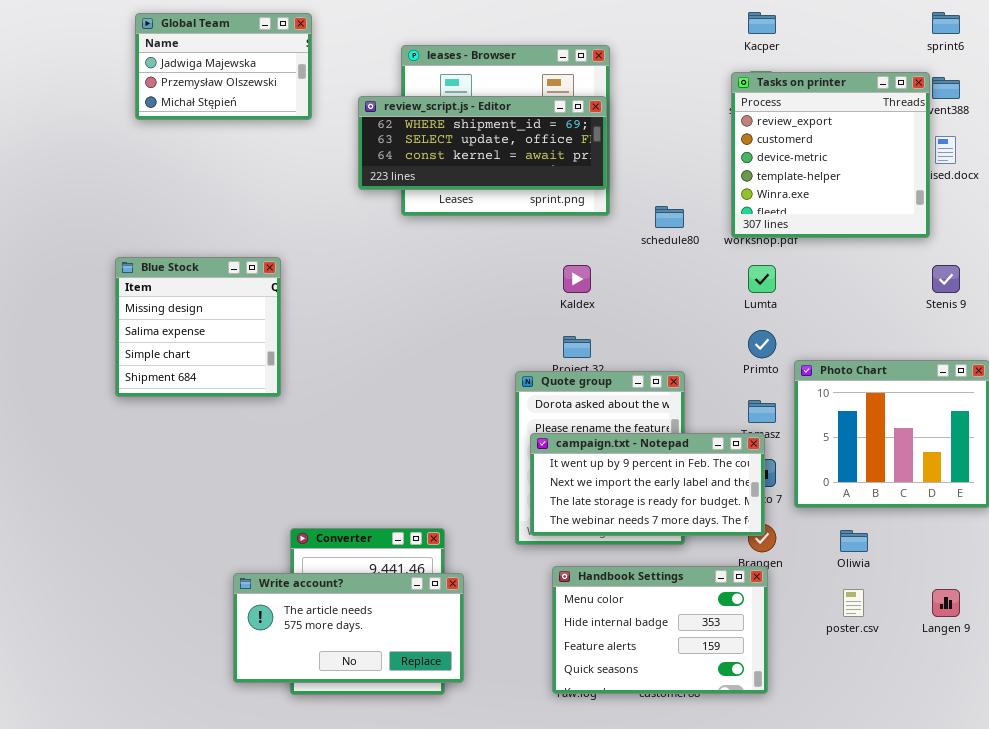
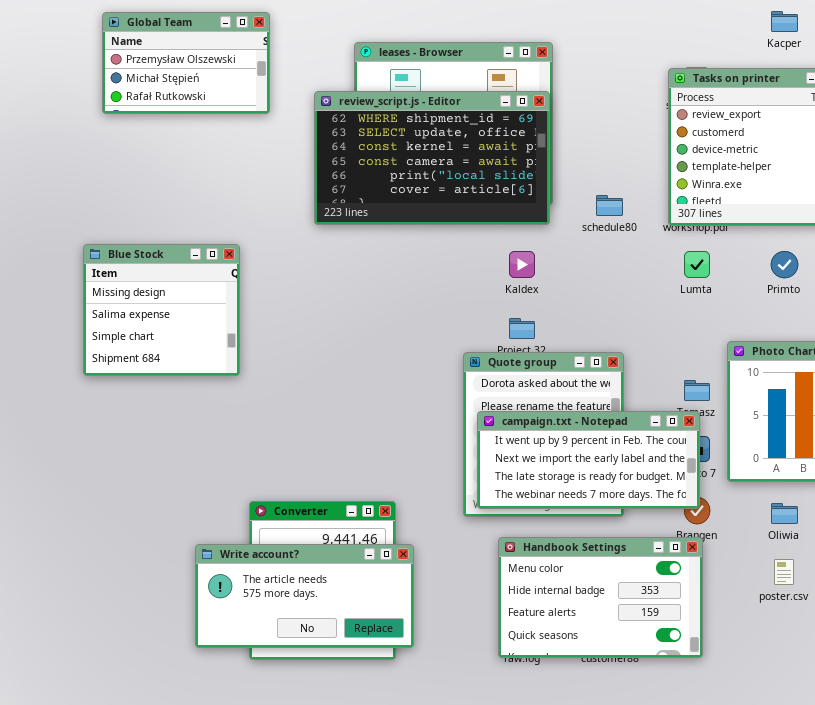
Kacper: [748,12,776,34] -> [771,11,798,32], moved
Global Team: [135,13,312,120] -> [102,12,270,114], scrolled down 1 row
review_script.js - Editor: [358,96,607,190] -> [314,91,550,225], resized
Primto: [748,330,776,358] -> [771,251,798,278], moved

